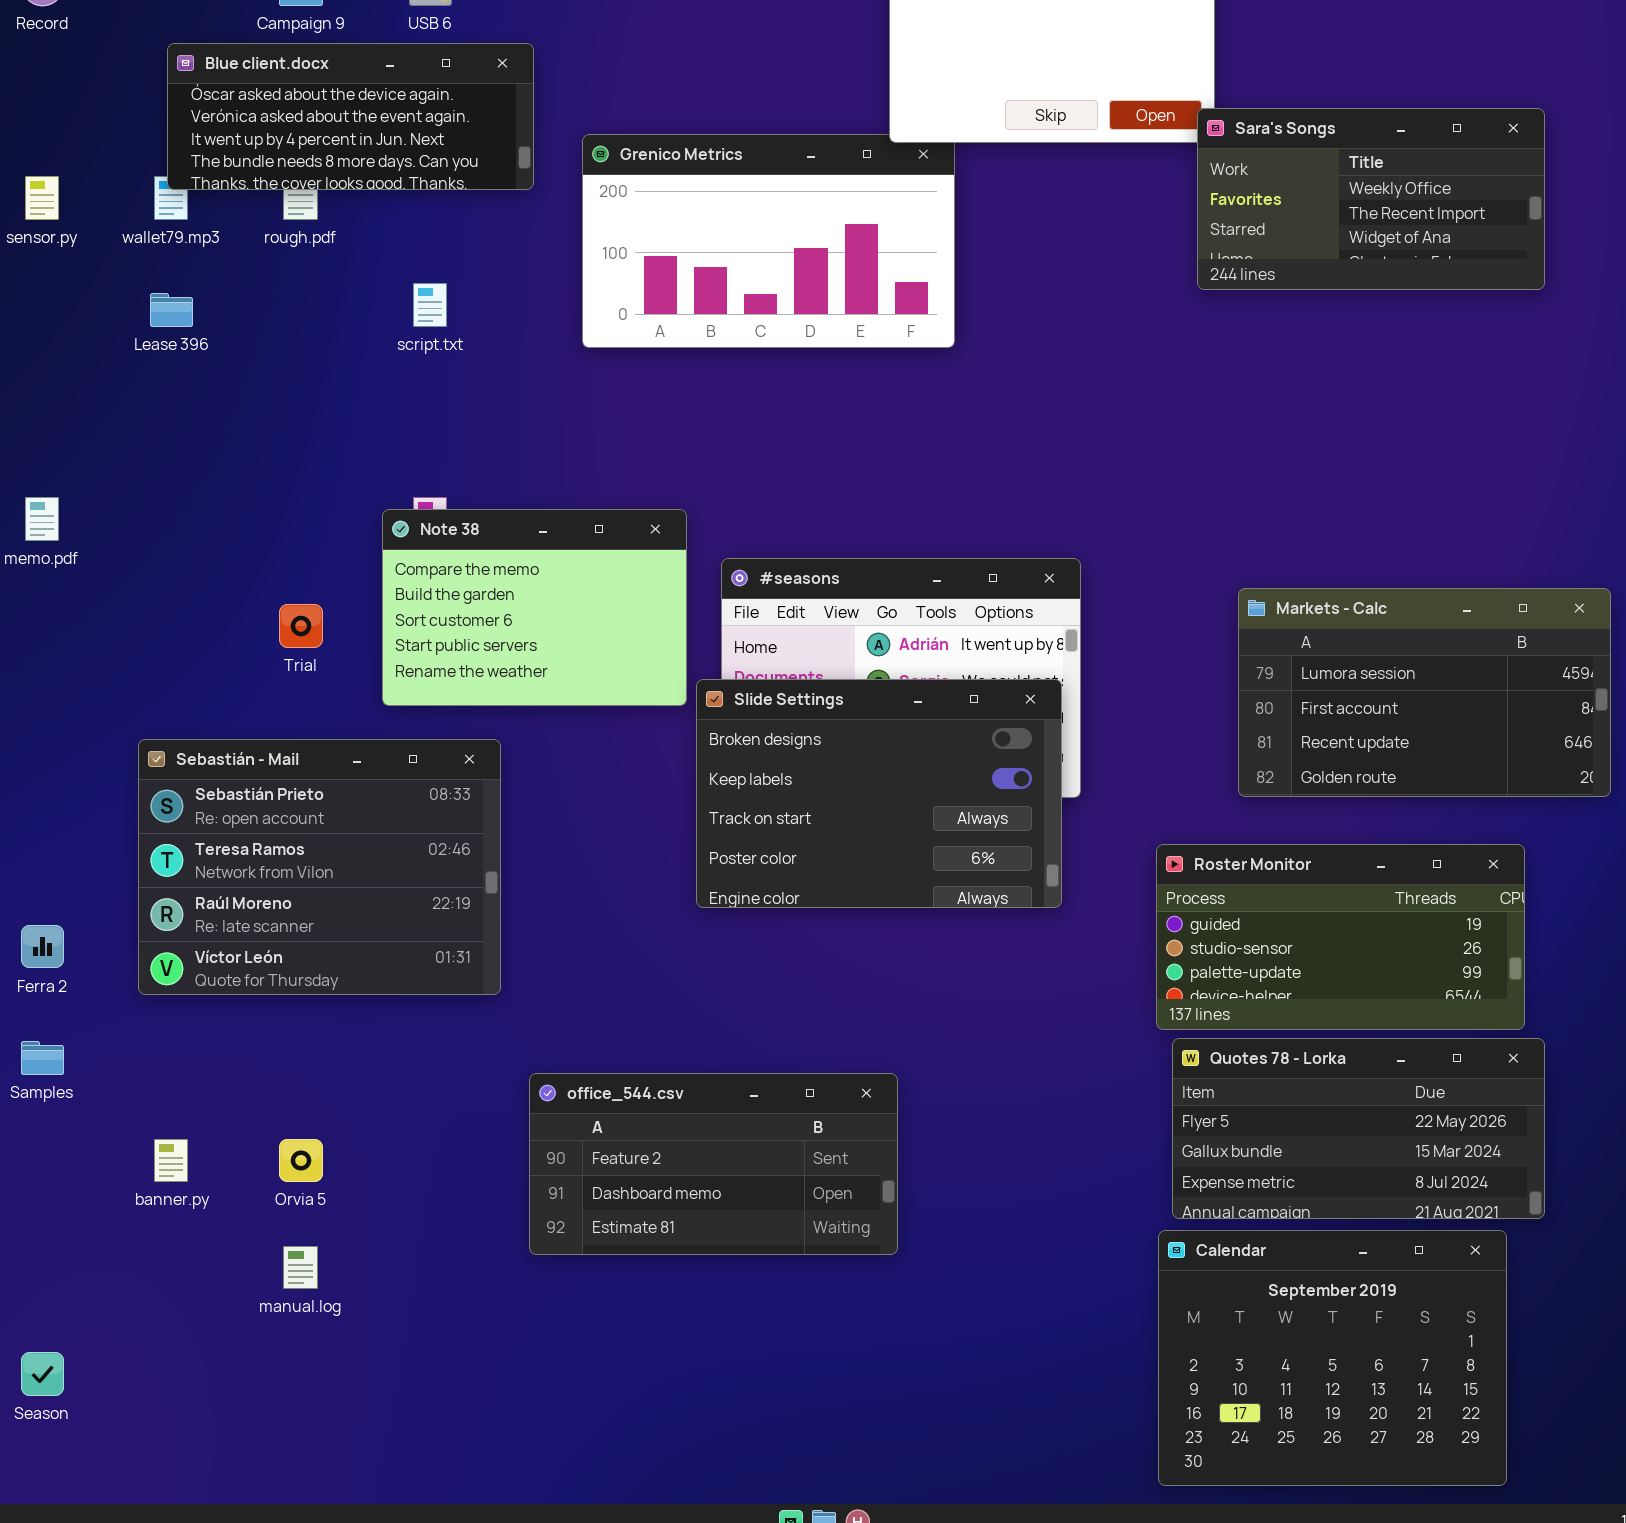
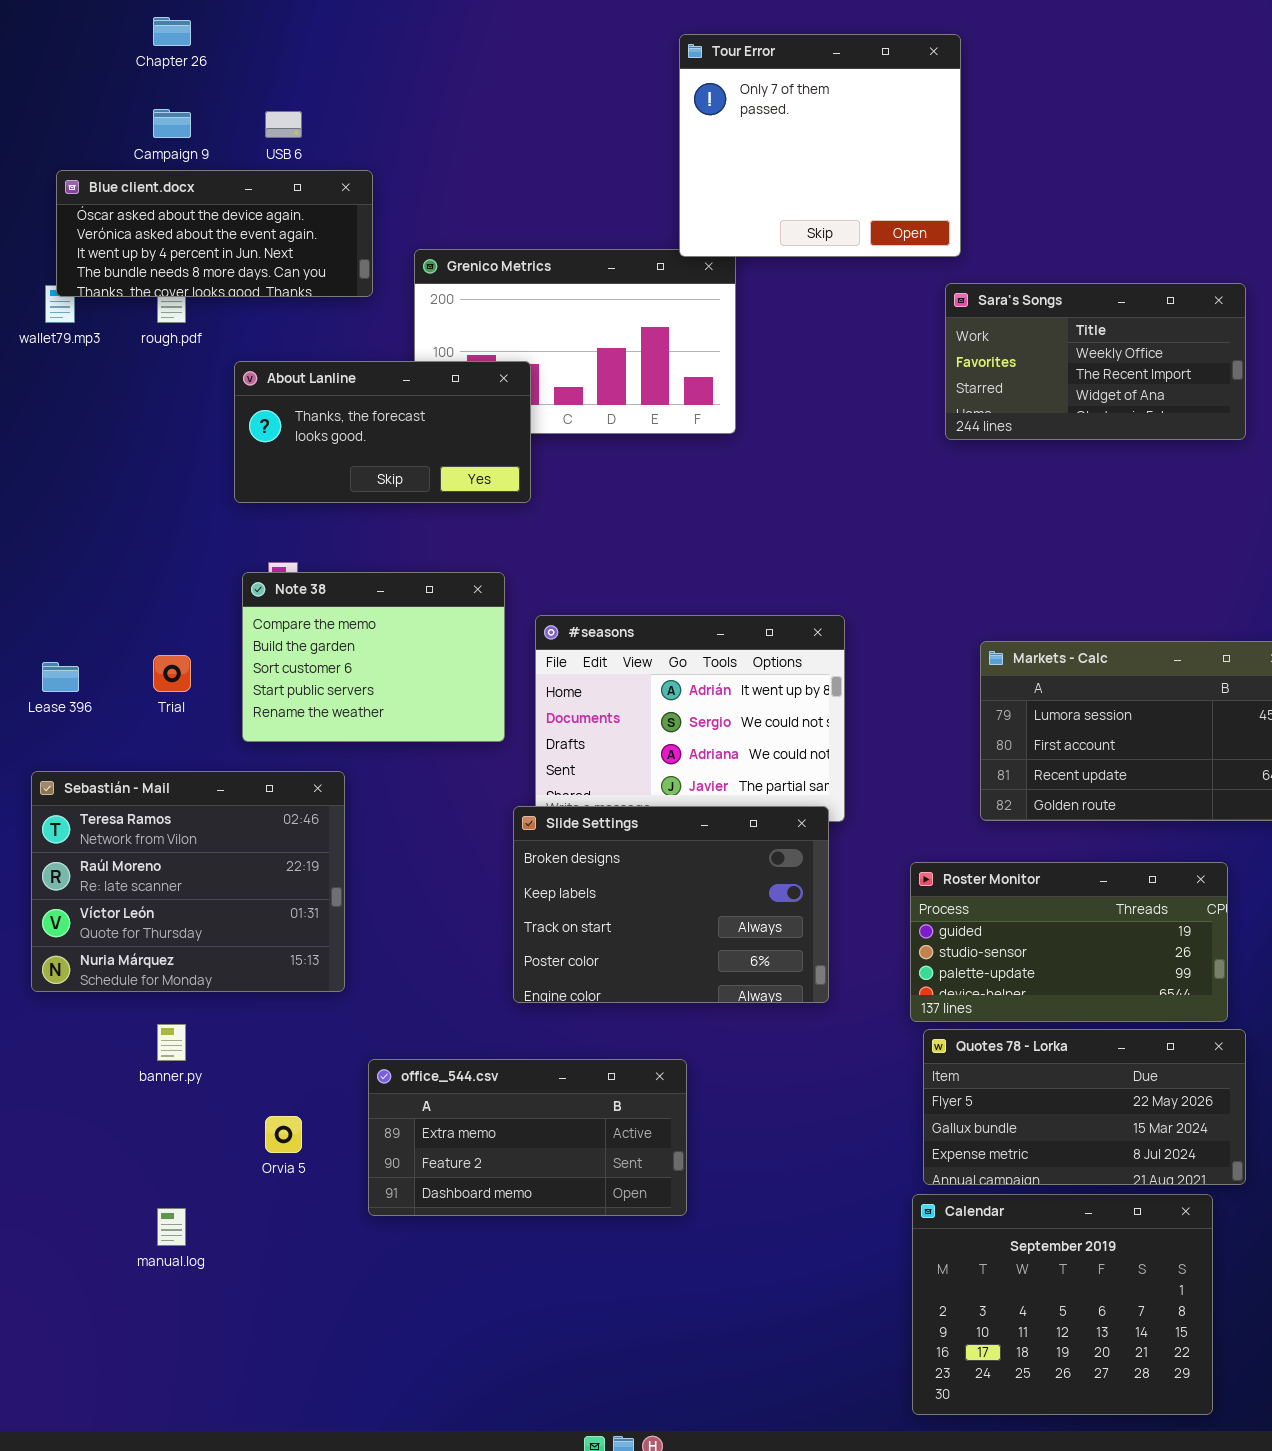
Sara's Songs: [1197,108,1545,290] -> [945,283,1246,440], moved
About Lanline: none -> [234,361,531,503], opened
Lease 396: [150,293,193,327] -> [42,662,79,692], moved
Slide Settings: [696,679,1062,908] -> [513,806,829,1003], moved
Sebastián - Mail: [138,739,501,995] -> [31,771,345,992], scrolled down 1 row
office_544.csv: [529,1073,898,1255] -> [368,1059,687,1216], scrolled up 1 row
banner.py: [154,1139,188,1182] -> [157,1024,186,1061], moved
Orvia 5: [279,1139,323,1182] -> [265,1116,302,1153], moved

